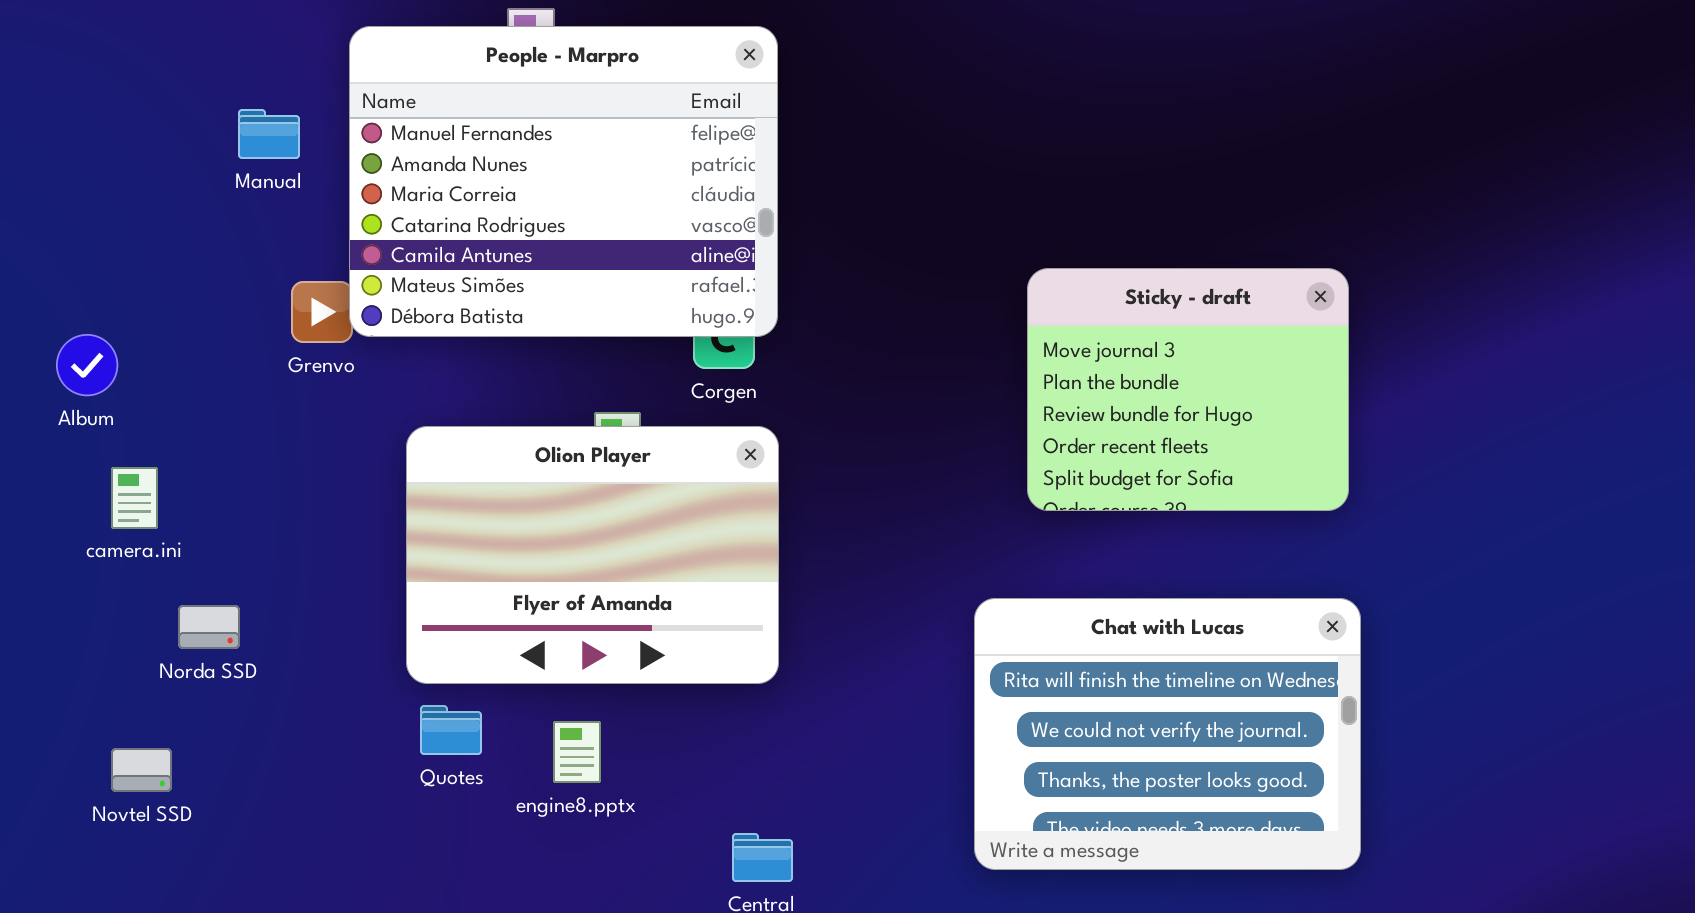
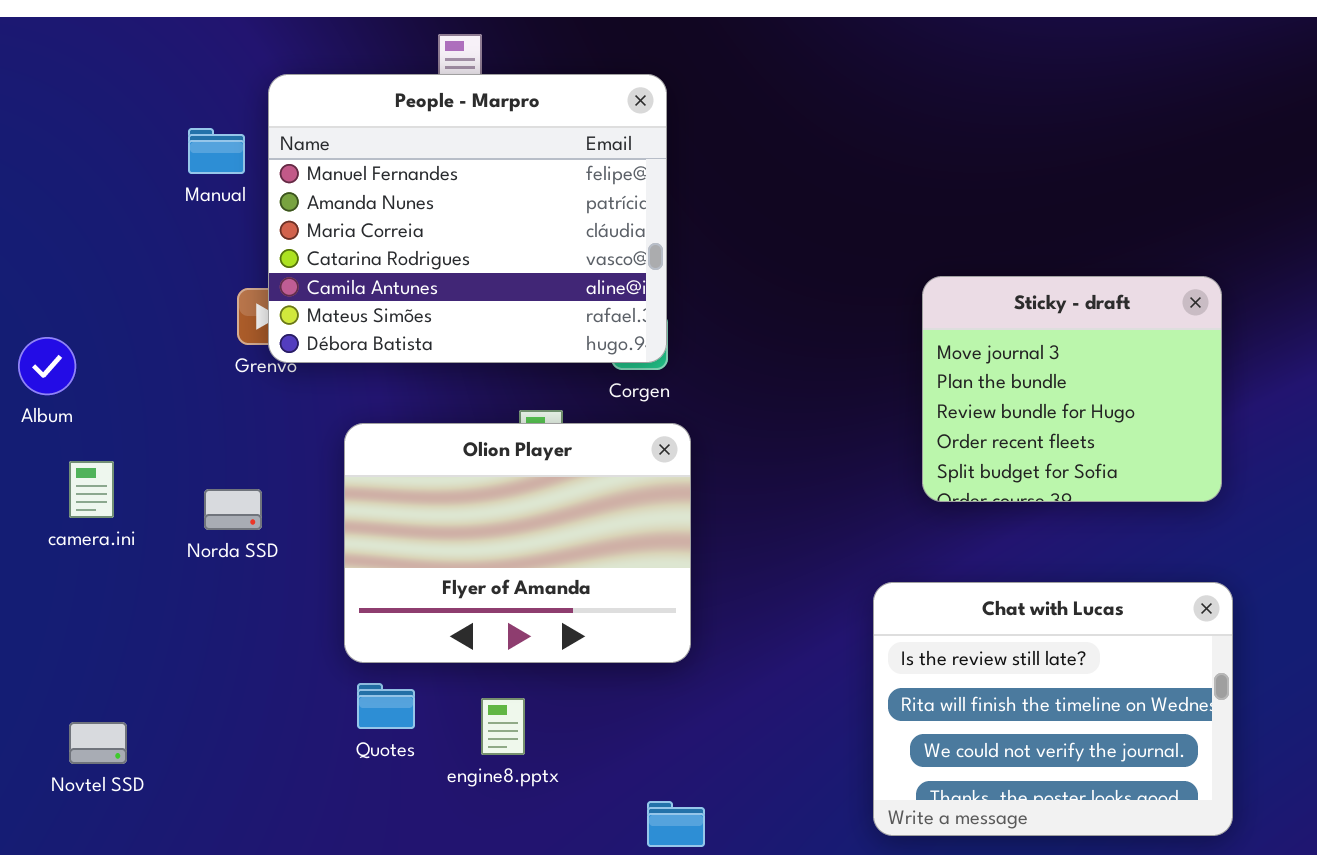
People - Marpro: [349,26,778,337] -> [268,74,667,363], moved
Chat with Lucas: [974,598,1361,870] -> [873,582,1233,836], scrolled up 1 row
Norda SSD: [178,605,240,649] -> [204,489,262,530], moved

